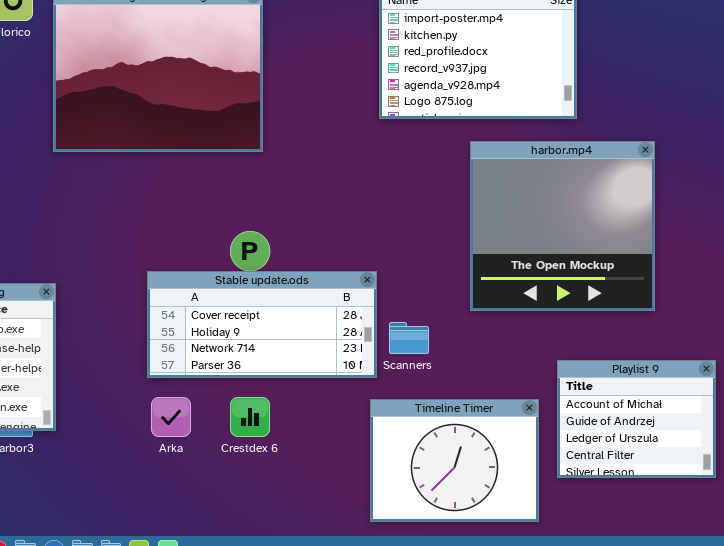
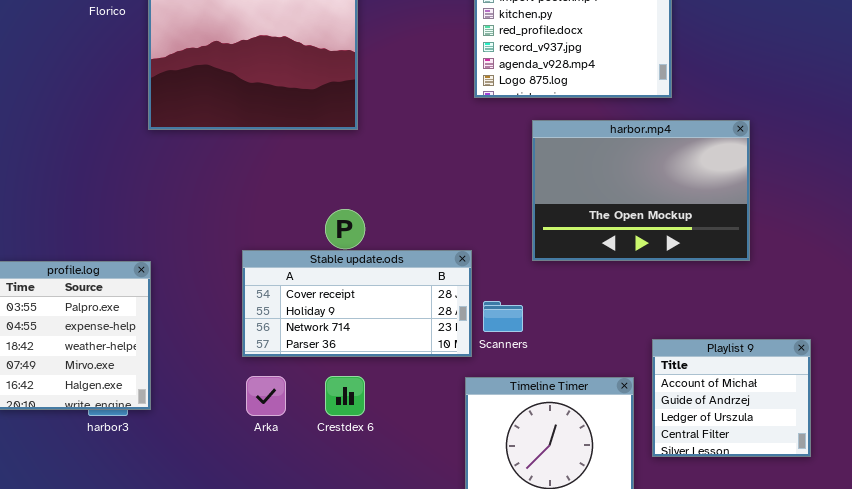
harbor.mp4: [470,141,655,311] -> [532,120,750,261], resized

